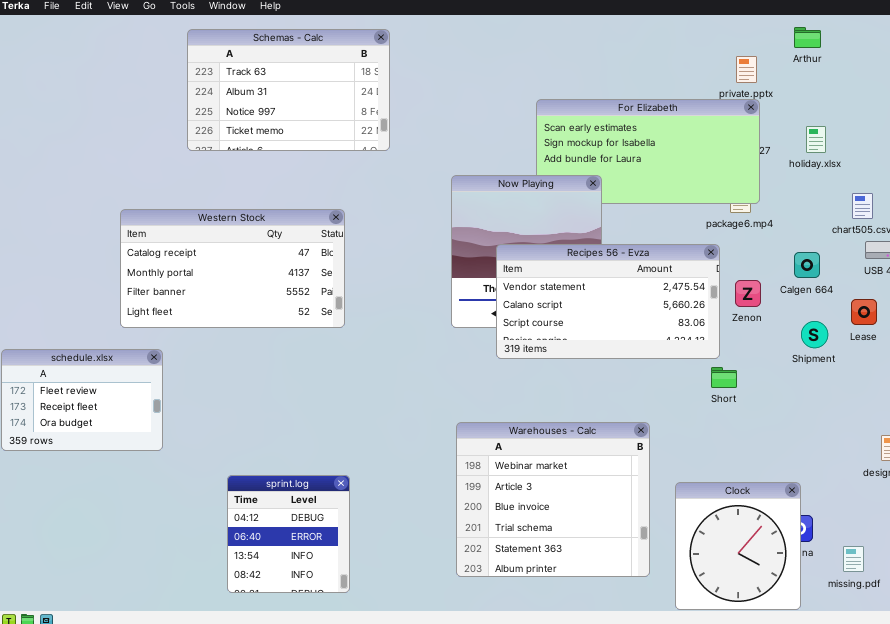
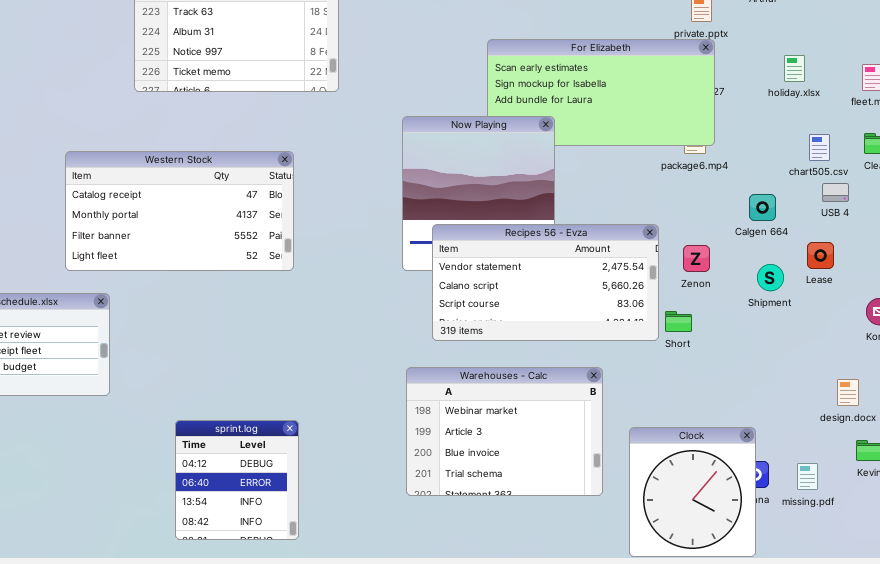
holiday.xlsx: [806,126,826,153] -> [784,55,805,82], moved
Recipes 56 - Evza: [496,244,720,359] -> [432,224,659,341], moved
Zenon: [735,280,761,307] -> [683,245,710,272], moved
Warehouses - Calc: [456,422,650,577] -> [406,367,603,496], resized
missing.pdf: [843,546,864,572] -> [797,463,818,490], moved

